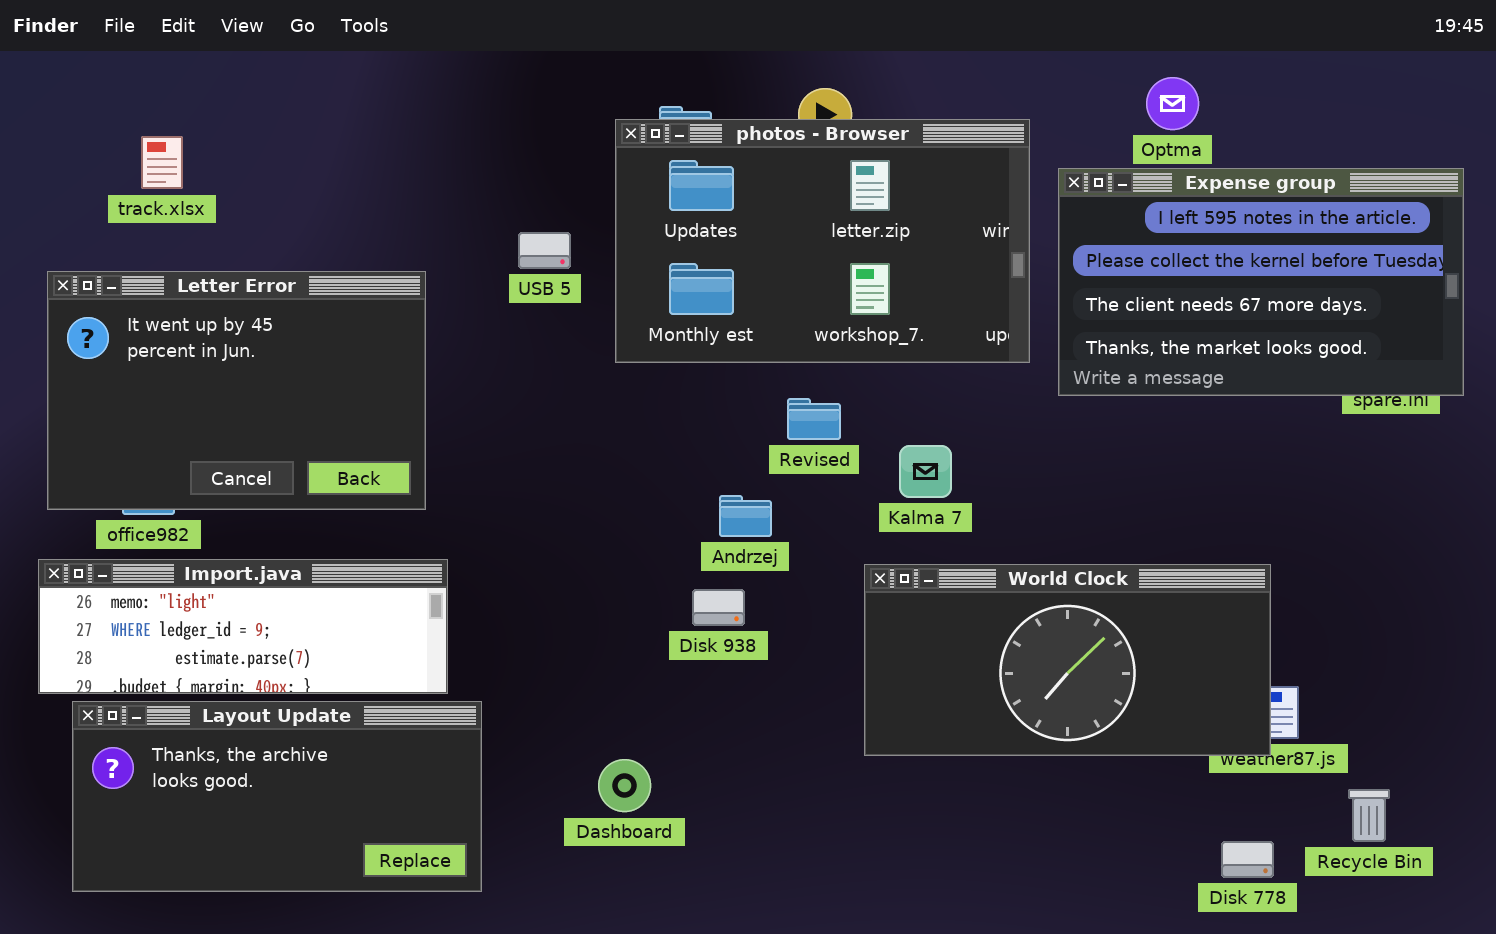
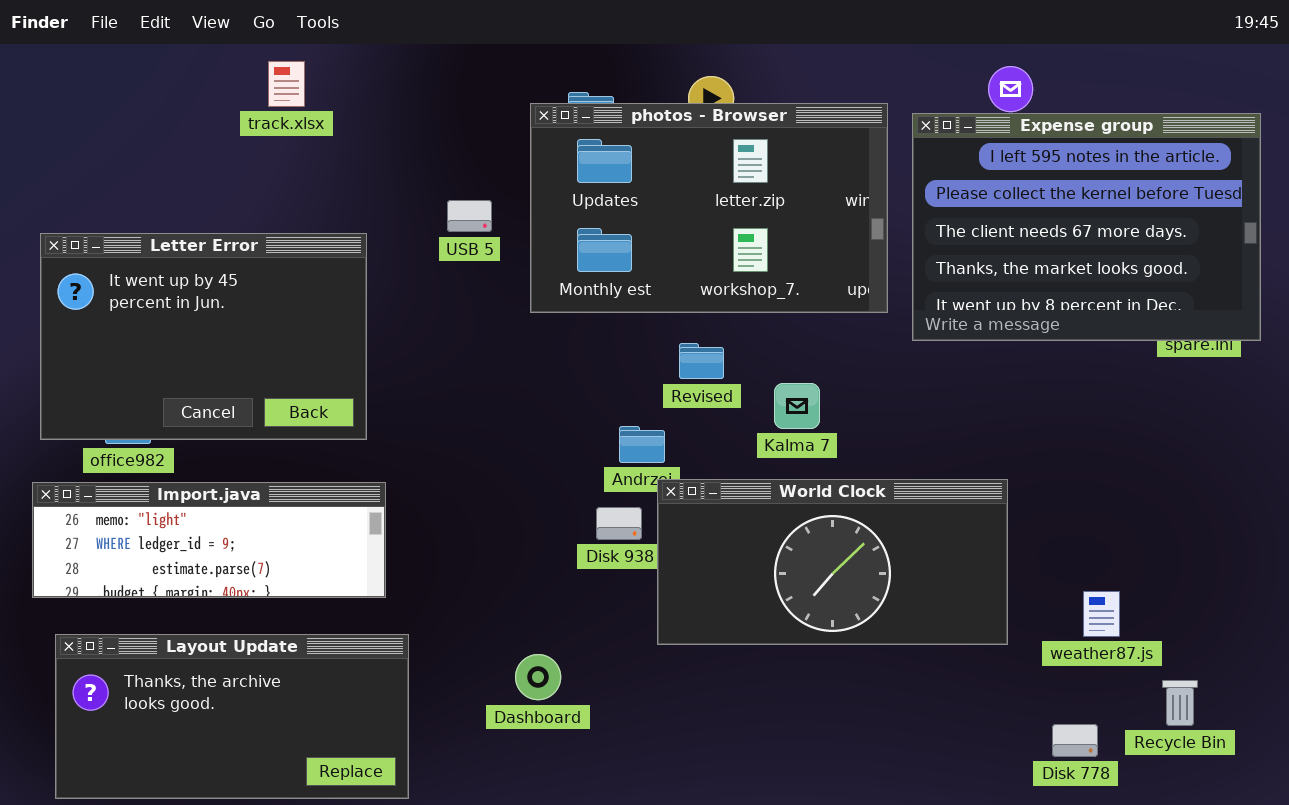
track.xlsx: [141,136,183,189] -> [268,61,305,107], moved
Expense group: [1058,168,1464,396] -> [912,113,1261,341], resized
World Clock: [864,564,1271,756] -> [657,479,1008,645], moved
Layout Update: [72,701,482,892] -> [55,634,409,799], moved

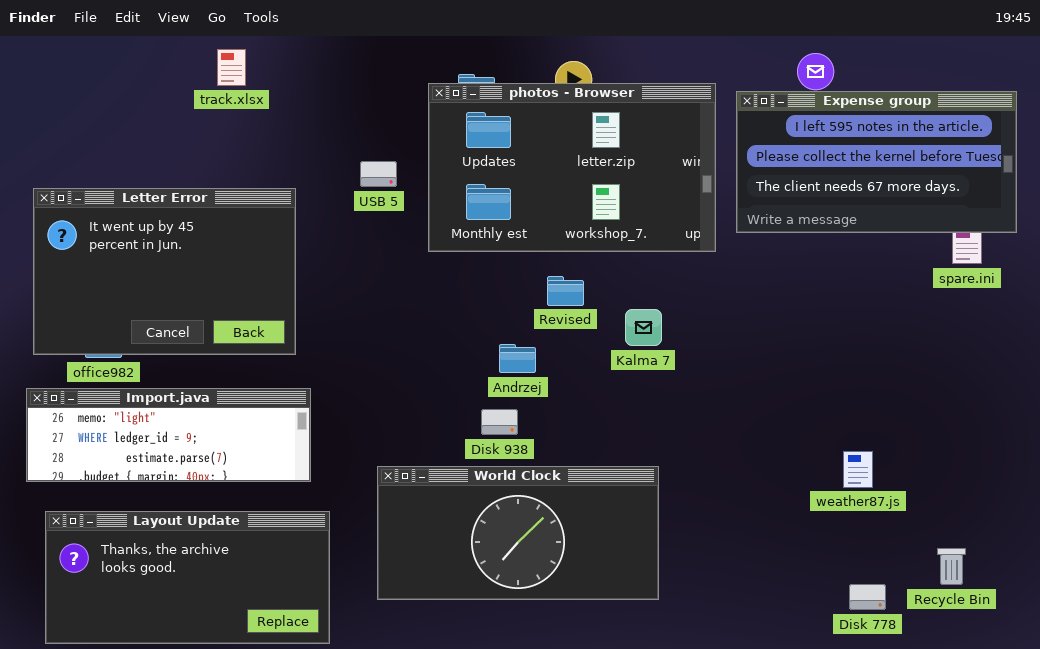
Expense group: [912,113,1261,341] -> [736,91,1017,233], resized
World Clock: [657,479,1008,645] -> [377,466,659,600], moved
weather87.js: [1083,591,1120,637] -> [843,451,873,488], moved

